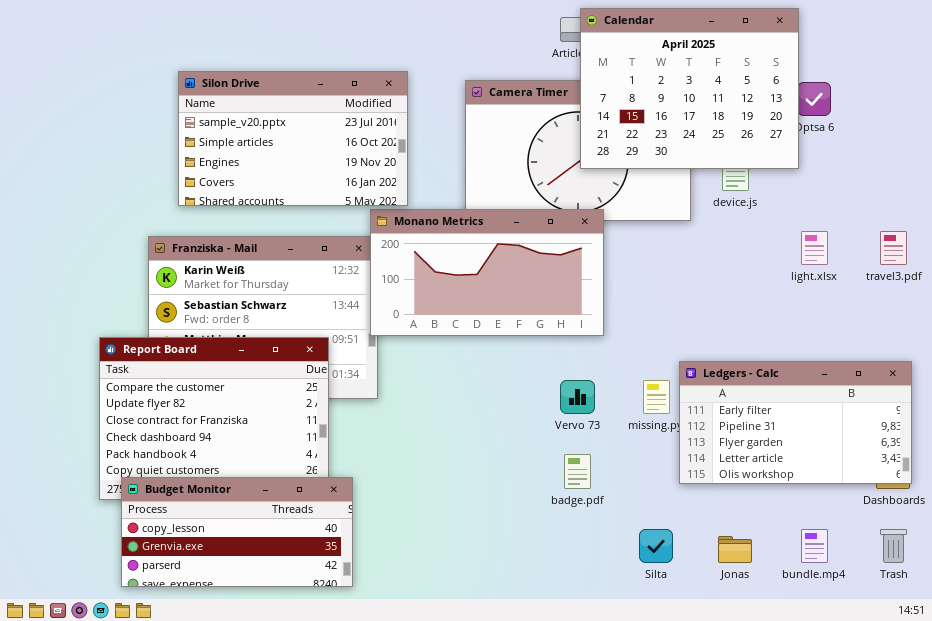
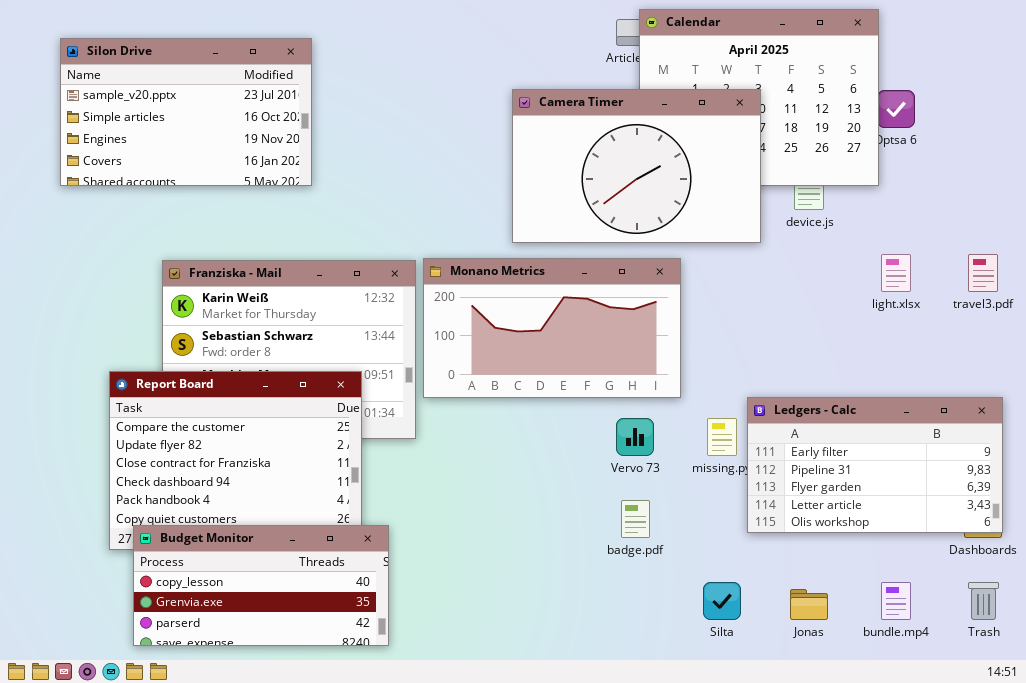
Silon Drive: [178,71,408,206] -> [60,38,312,186], moved
Camera Timer: [465,80,691,221] -> [512,89,761,243], raised
Monano Metrics: [370,209,604,336] -> [423,258,681,398], moved

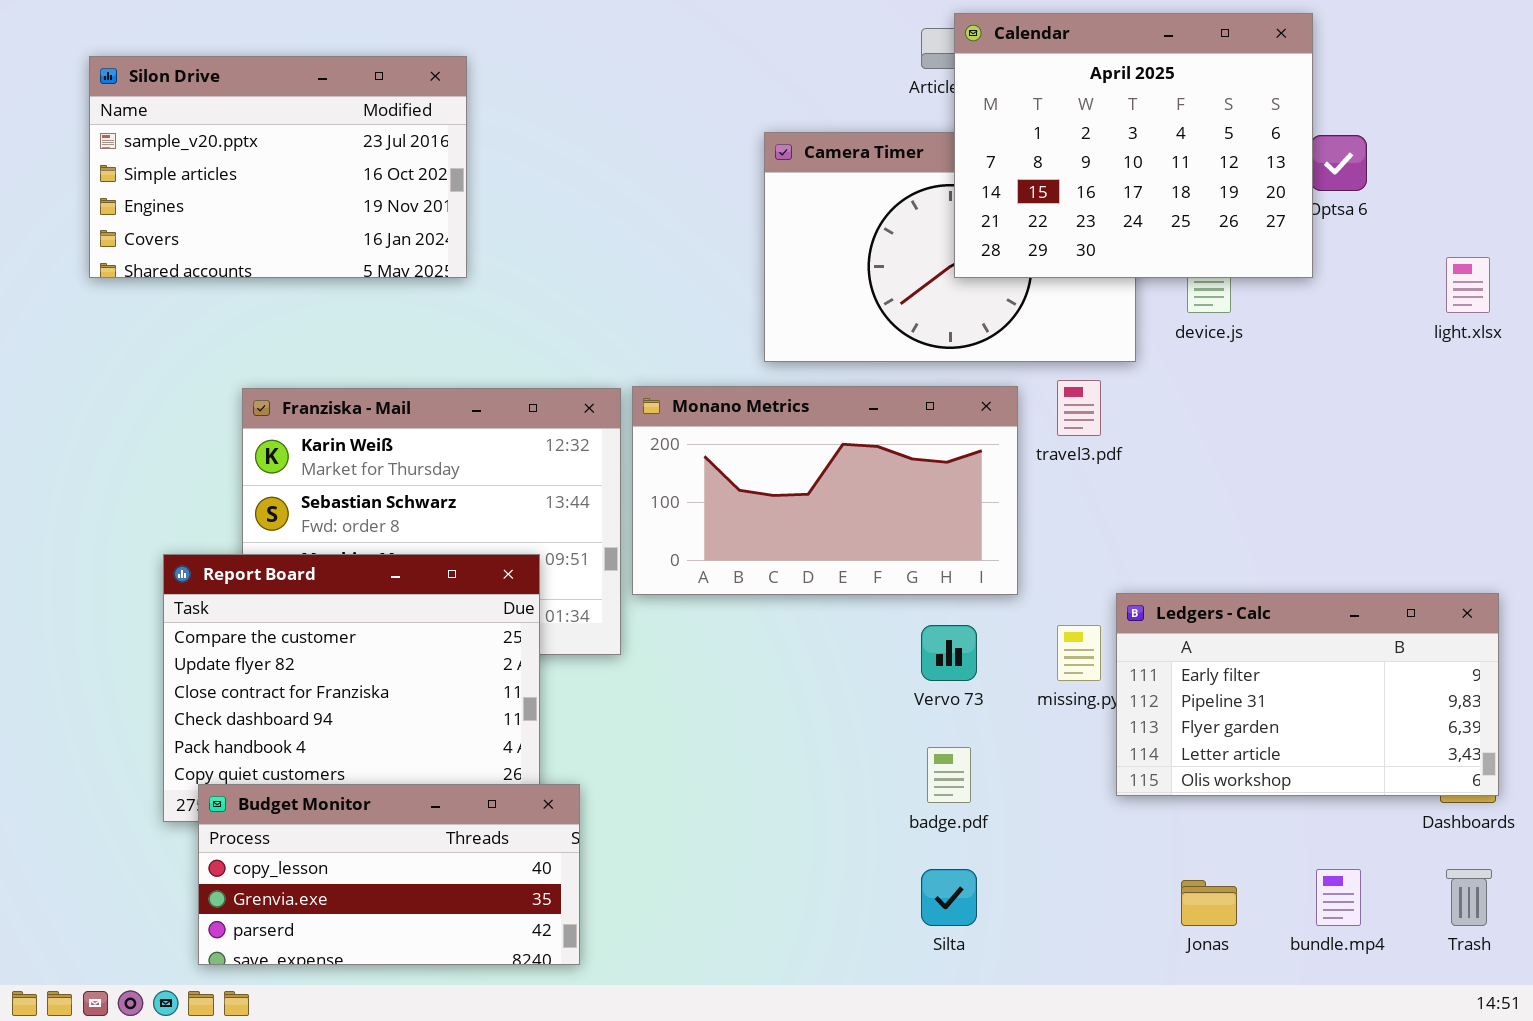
Calendar: [639,9,879,186] -> [954,13,1313,278], raised
light.xlsx: [881,254,911,292] -> [1446,257,1490,313], moved
travel3.pdf: [968,254,998,292] -> [1057,380,1101,436], moved
Silta: [703,582,741,620] -> [921,869,977,926], moved

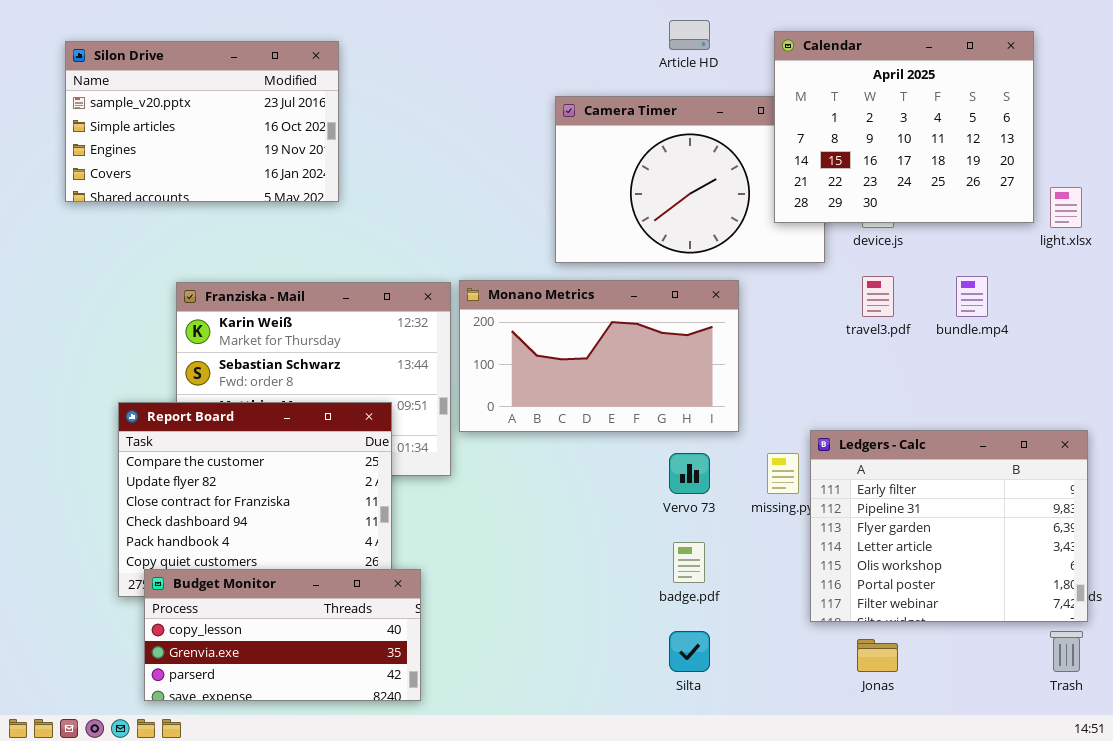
Calendar: [954,13,1313,278] -> [774,31,1034,223], moved
travel3.pdf: [1057,380,1101,436] -> [862,276,894,317], moved
Ledgers - Calc: [1116,593,1499,796] -> [810,430,1088,622], resized
bundle.mp4: [1316,869,1361,926] -> [956,276,988,317], moved

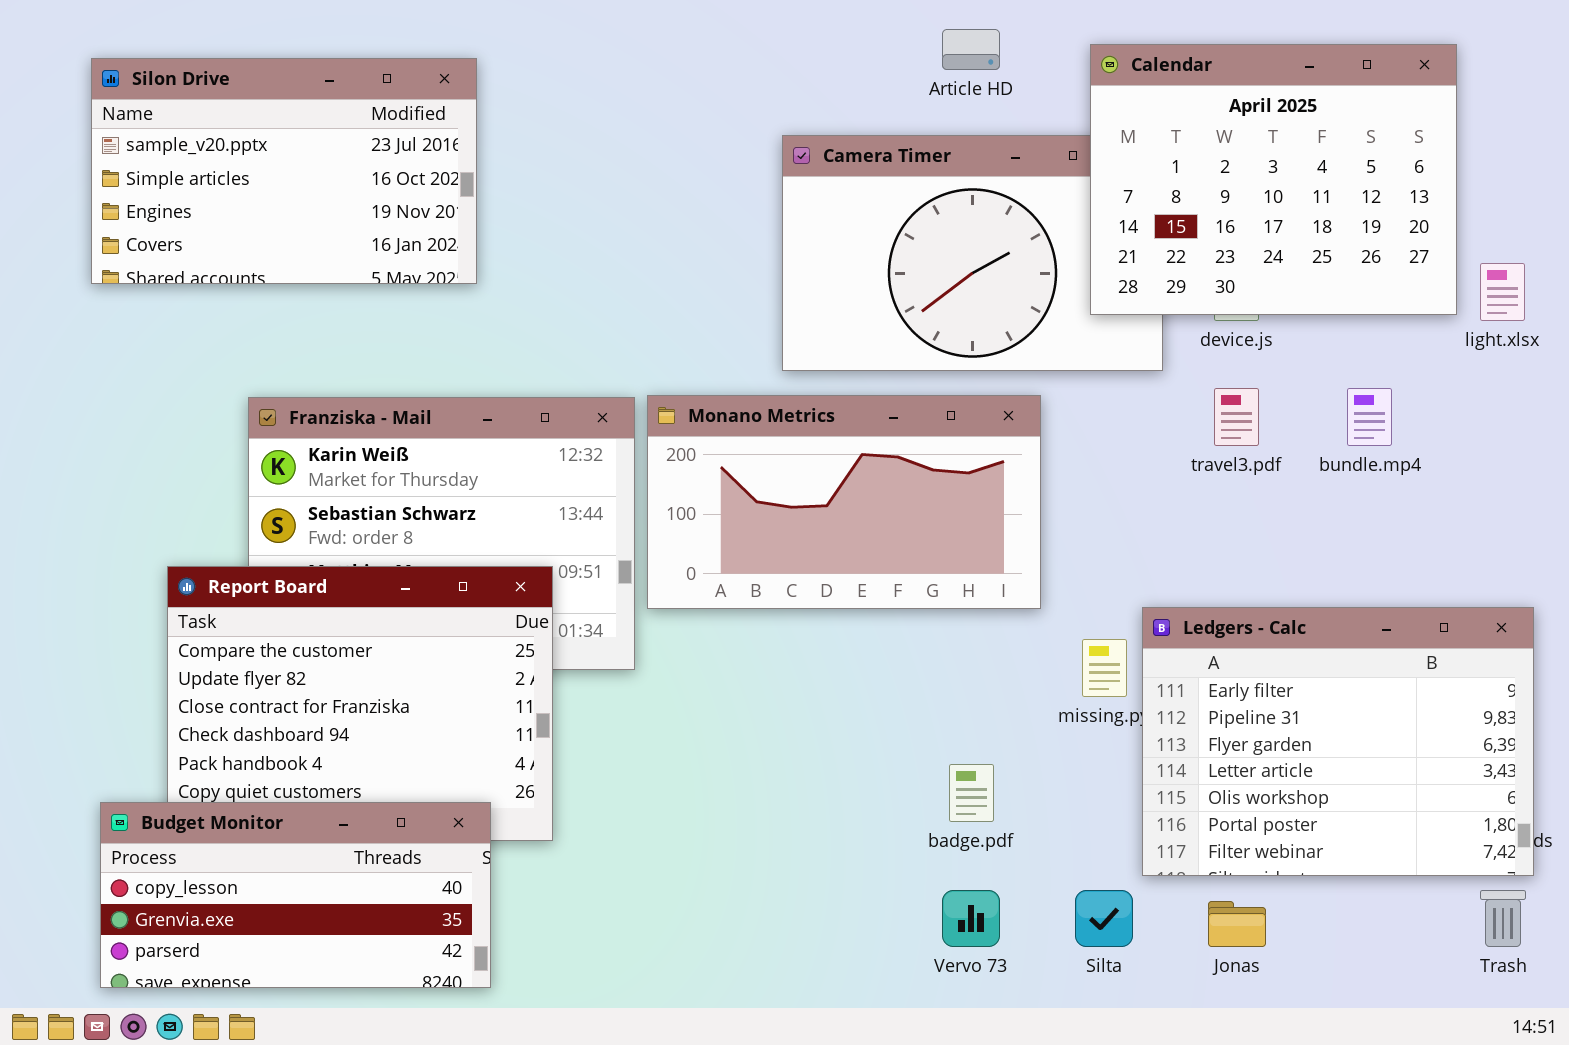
Vervo 73: [669,453,710,494] -> [942,890,1000,947], moved
Budget Monitor: [144,569,421,701] -> [100,802,491,988], moved
Silta: [669,631,710,672] -> [1075,890,1133,947], moved

